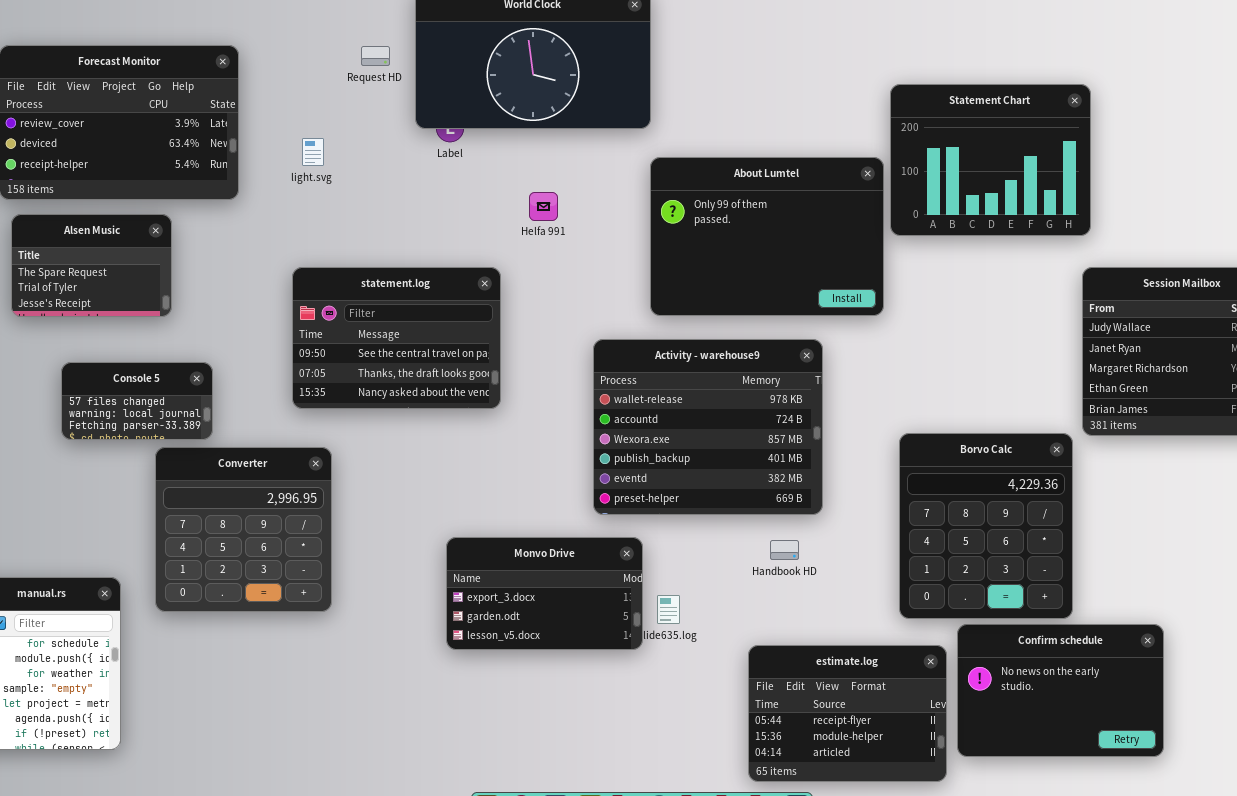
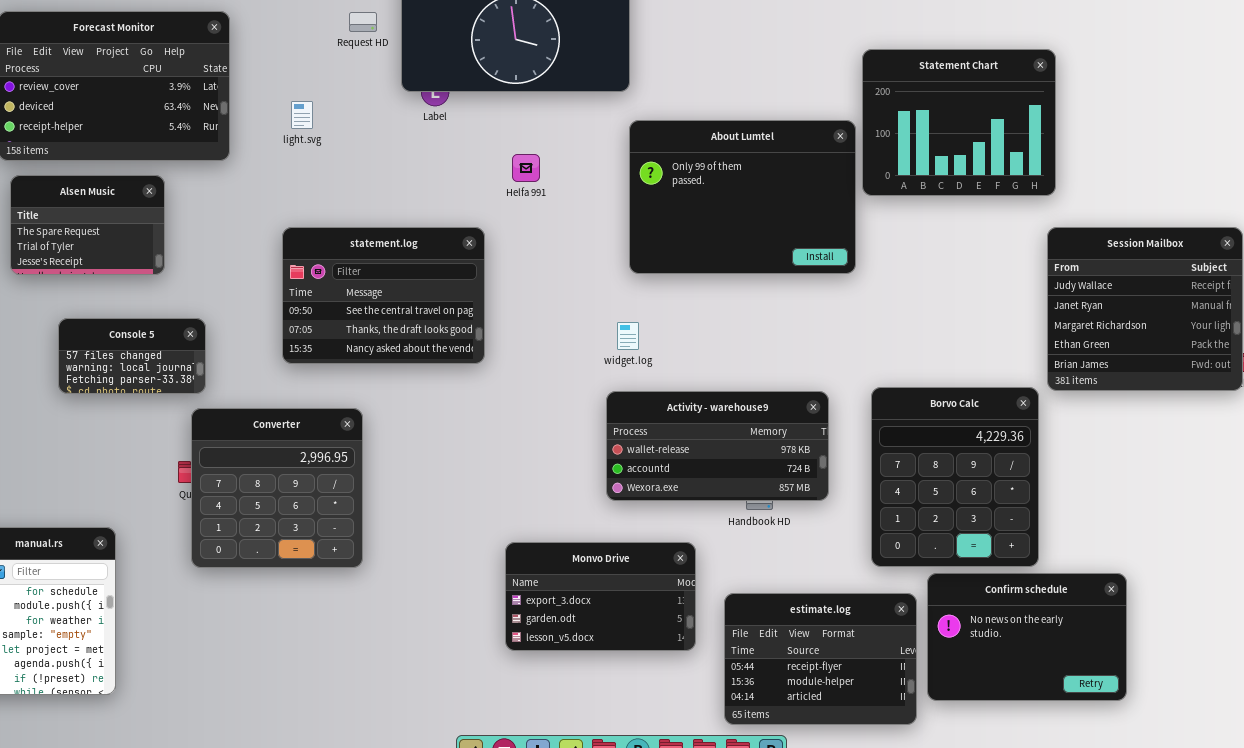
Activity - warehouse9: [593,339,823,515] -> [606,391,829,501], moved, resized
Converter: [155,447,332,612] -> [191,408,363,568], moved
Monvo Drive: [446,537,643,650] -> [505,542,696,651], moved

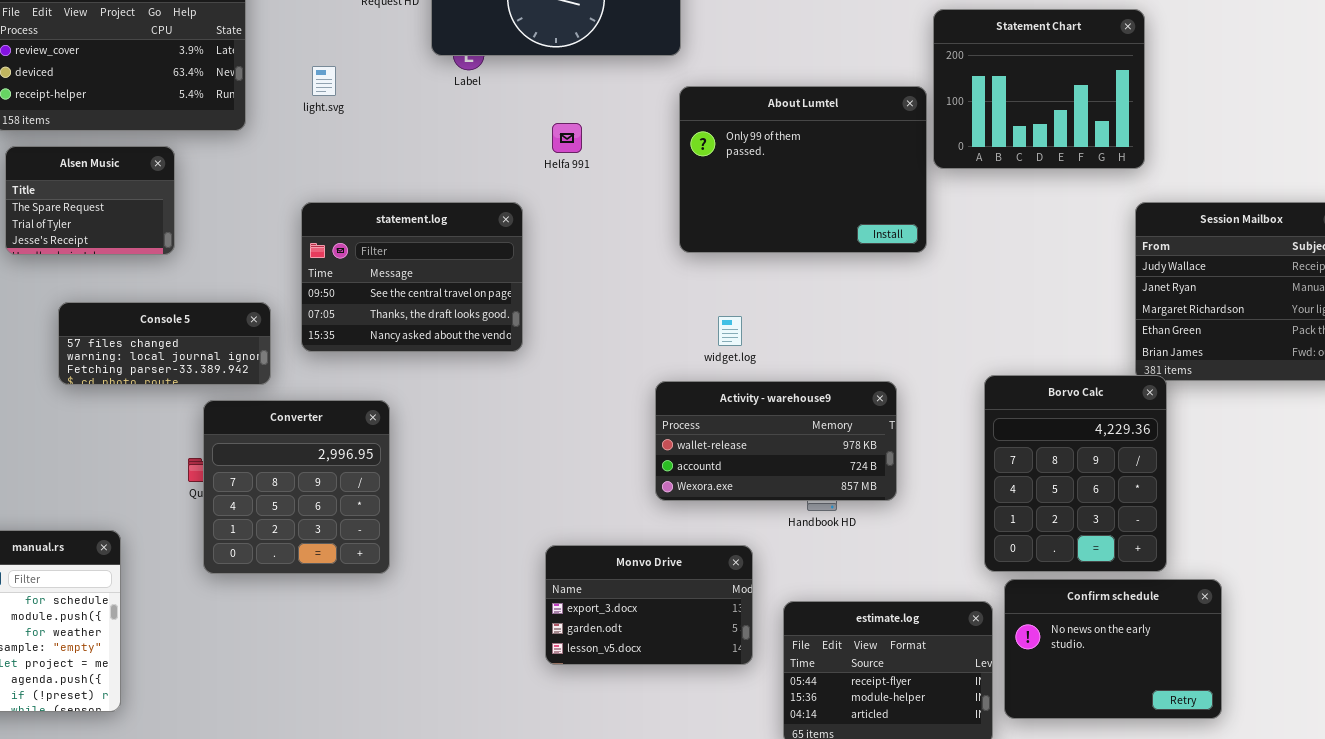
Console 5: [58,318,206,394] -> [58,302,271,385], resized
widget.log: [617,322,639,350] -> [718,316,742,346], moved
Borvo Calc: [871,387,1039,567] -> [984,375,1167,572], moved

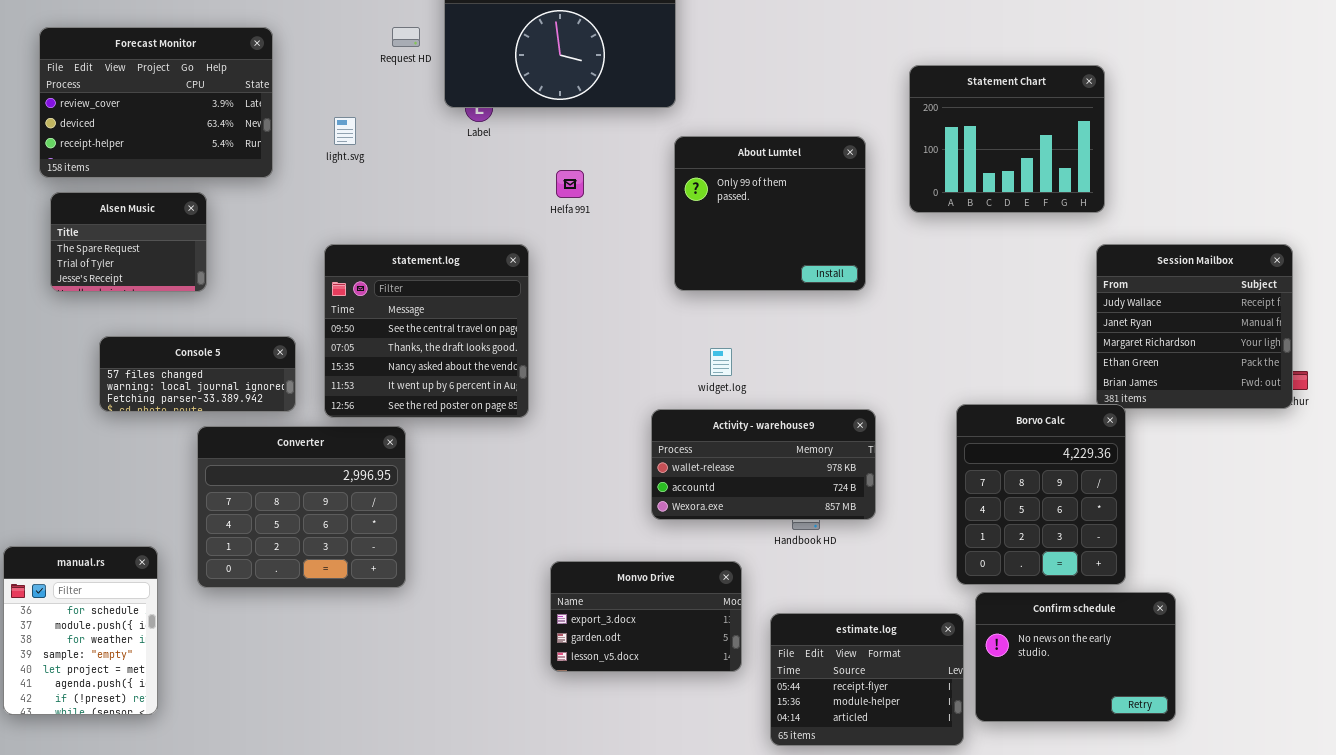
About Lumtel: [679,86,927,253] -> [674,136,866,291], resized
statement.log: [301,202,523,352] -> [324,244,529,418], resized
Converter: [203,400,390,574] -> [197,426,406,588], resized

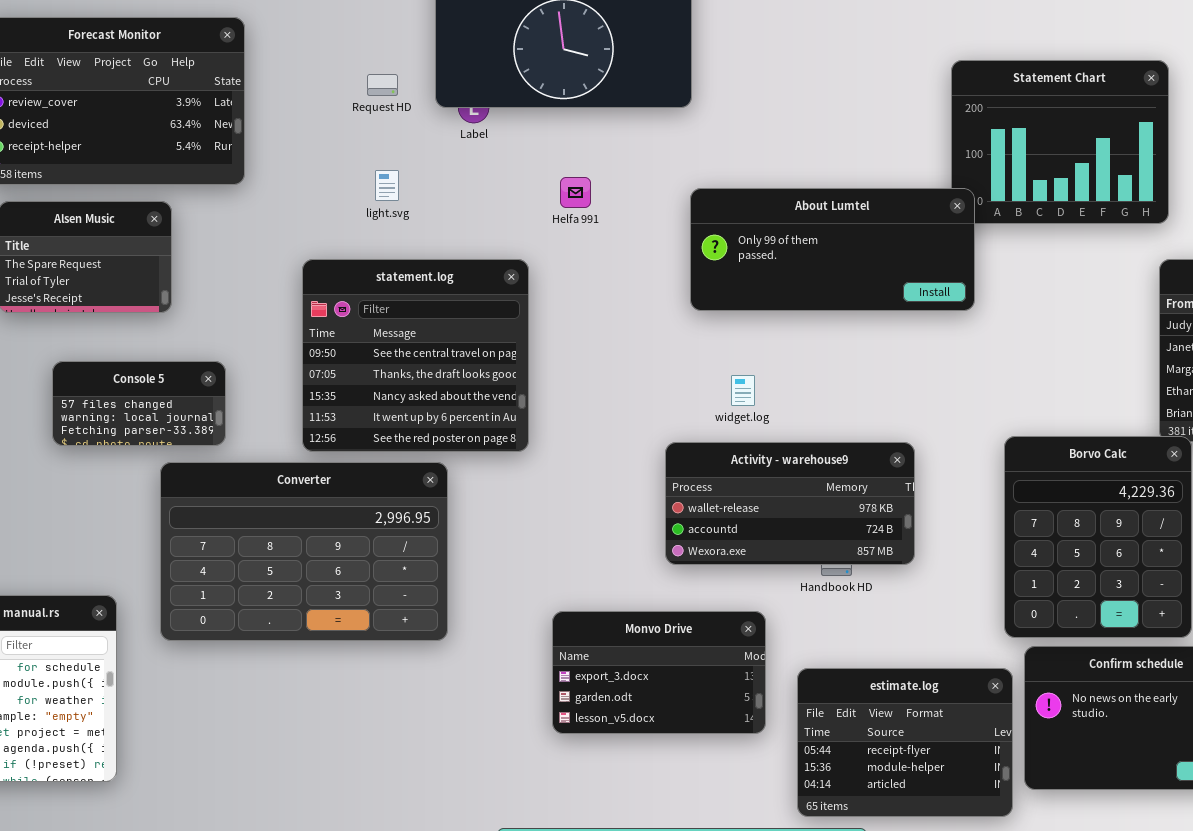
Request HD: [392,27,420,47] -> [367,74,398,96], moved
light.svg: [334,117,356,145] -> [375,170,399,201], moved
About Lumtel: [674,136,866,291] -> [690,188,975,311], resized
Console 5: [99,336,296,412] -> [52,361,226,446], resized
Converter: [197,426,406,588] -> [160,462,448,641], resized

